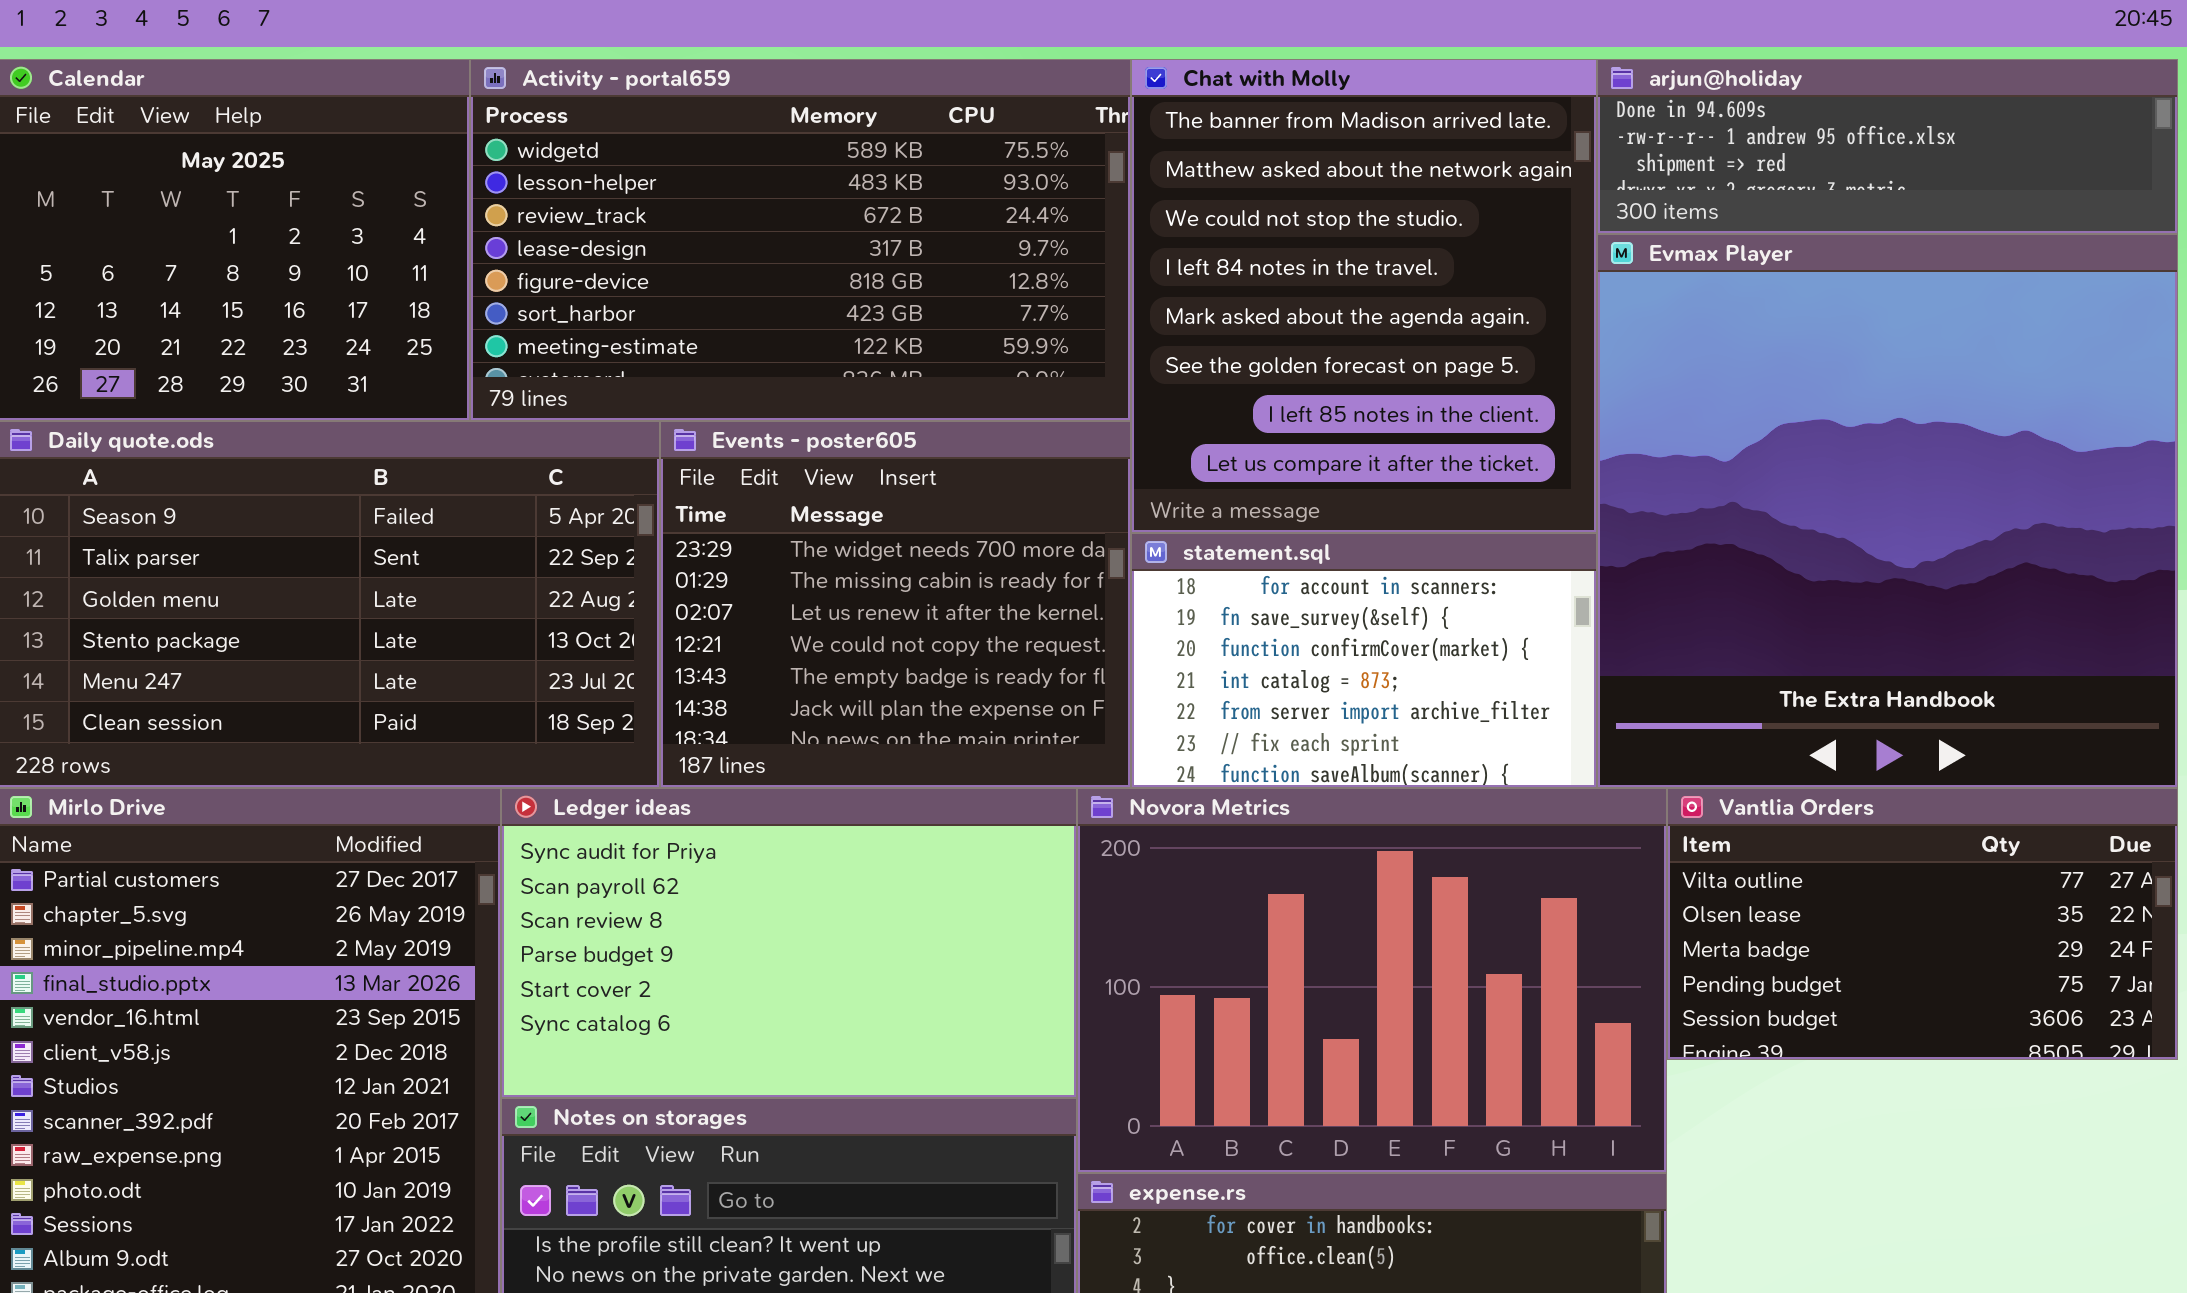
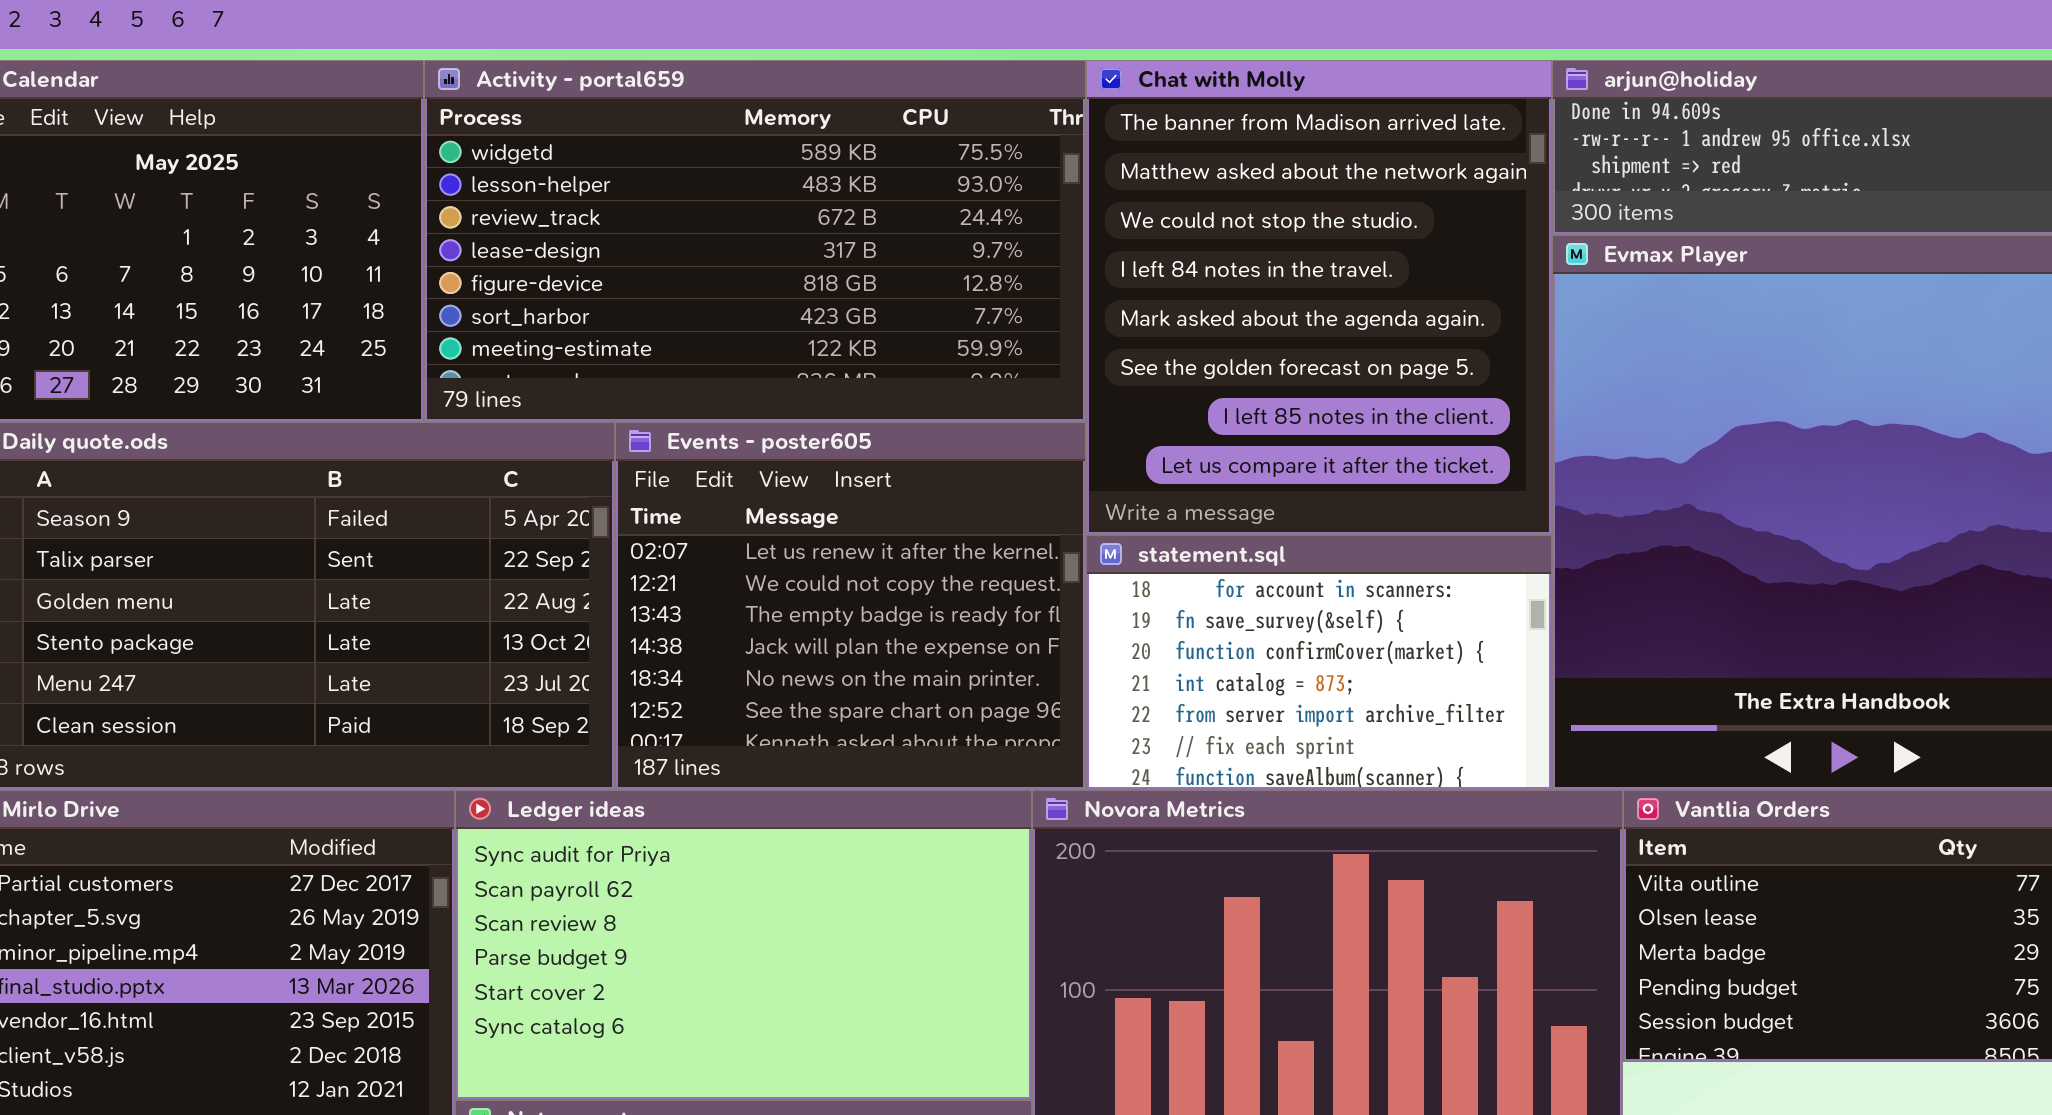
Events - poster605: [660,421,1131,788] -> [615,422,1086,790], scrolled down 2 rows

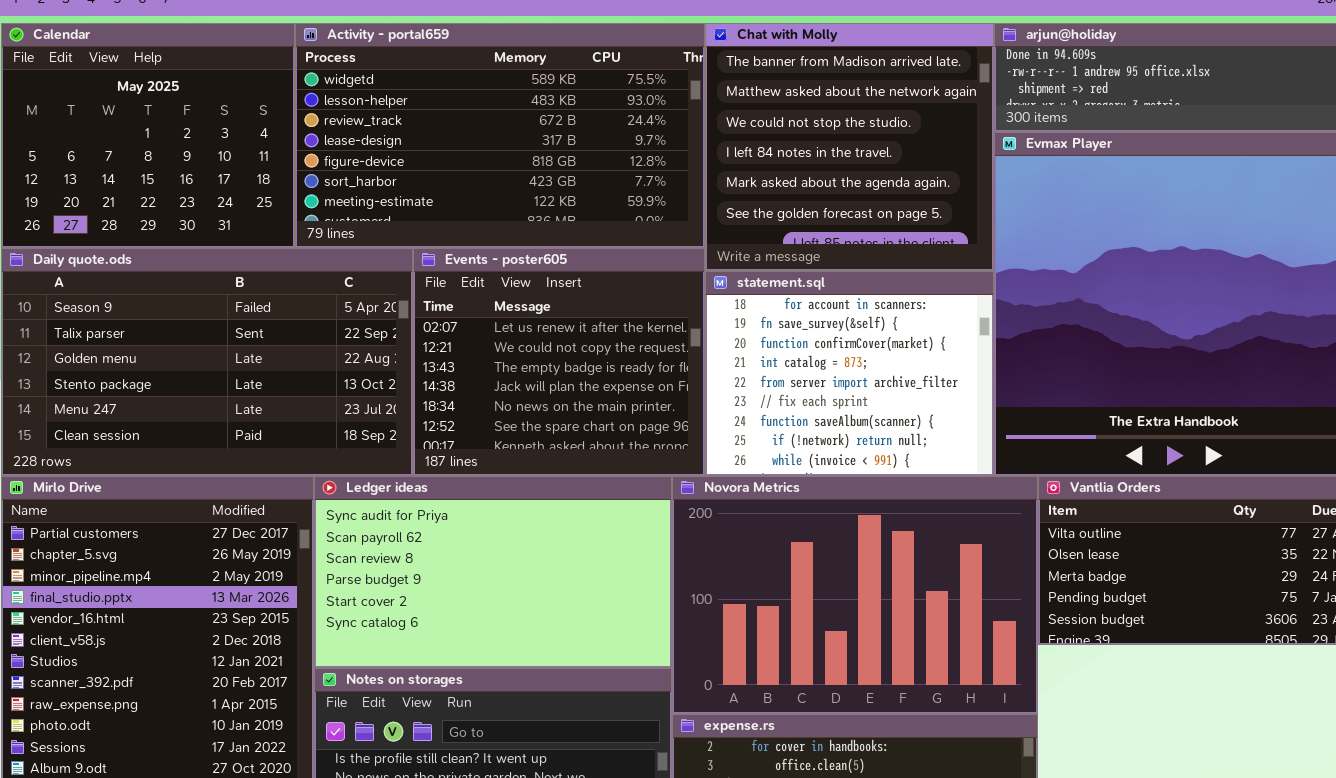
Chat with Molly: [1086,60,1552,535] -> [705,23,994,271], resized
statement.sql: [1086,535,1552,790] -> [705,271,994,476], resized

